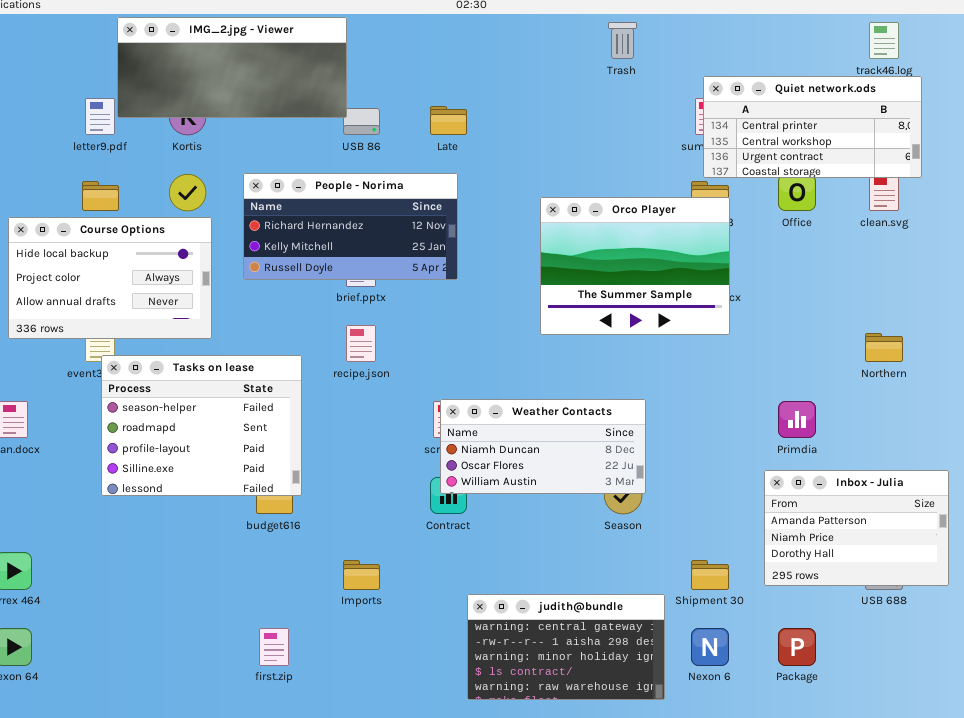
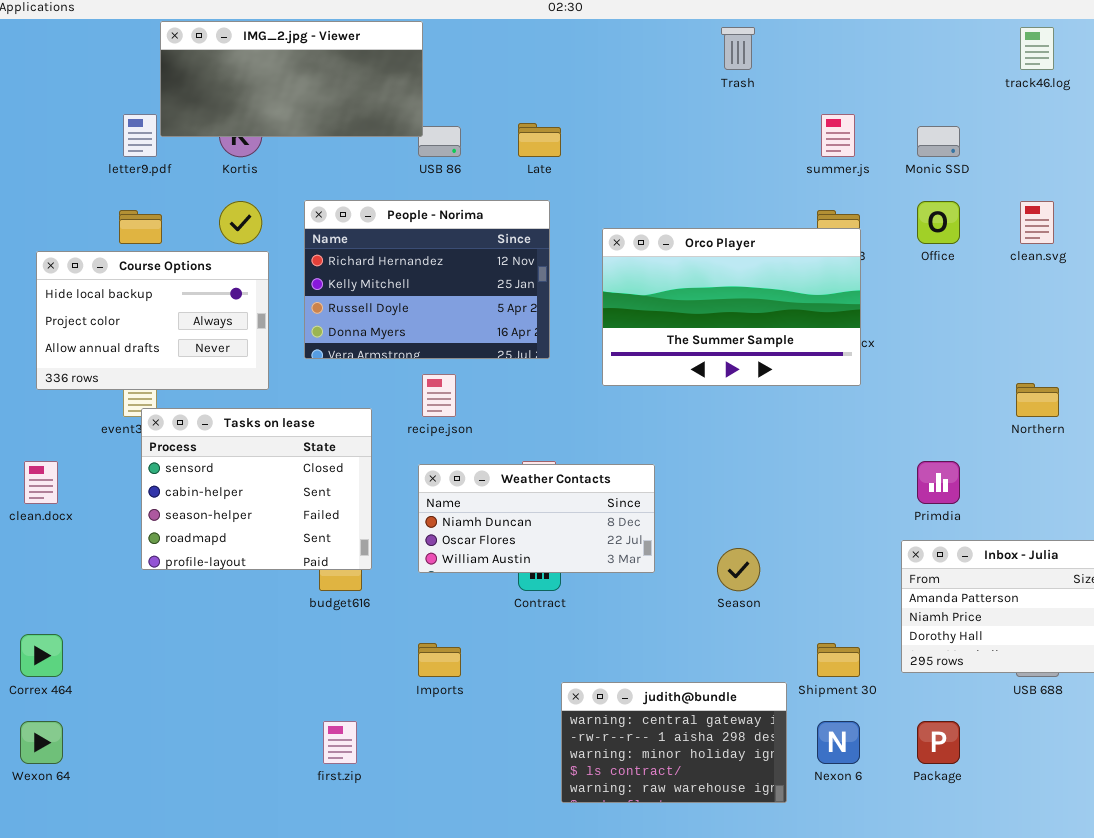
Quiet network.ods: [703,76,922,178] -> none, closed
People - Norima: [243,173,458,280] -> [304,200,550,359], resized
Orco Player: [540,197,730,335] -> [602,228,861,386], resized
Tasks on lease: [101,355,302,496] -> [141,408,372,570], scrolled up 2 rows
Weather Contacts: [440,399,646,494] -> [418,464,655,573], moved

